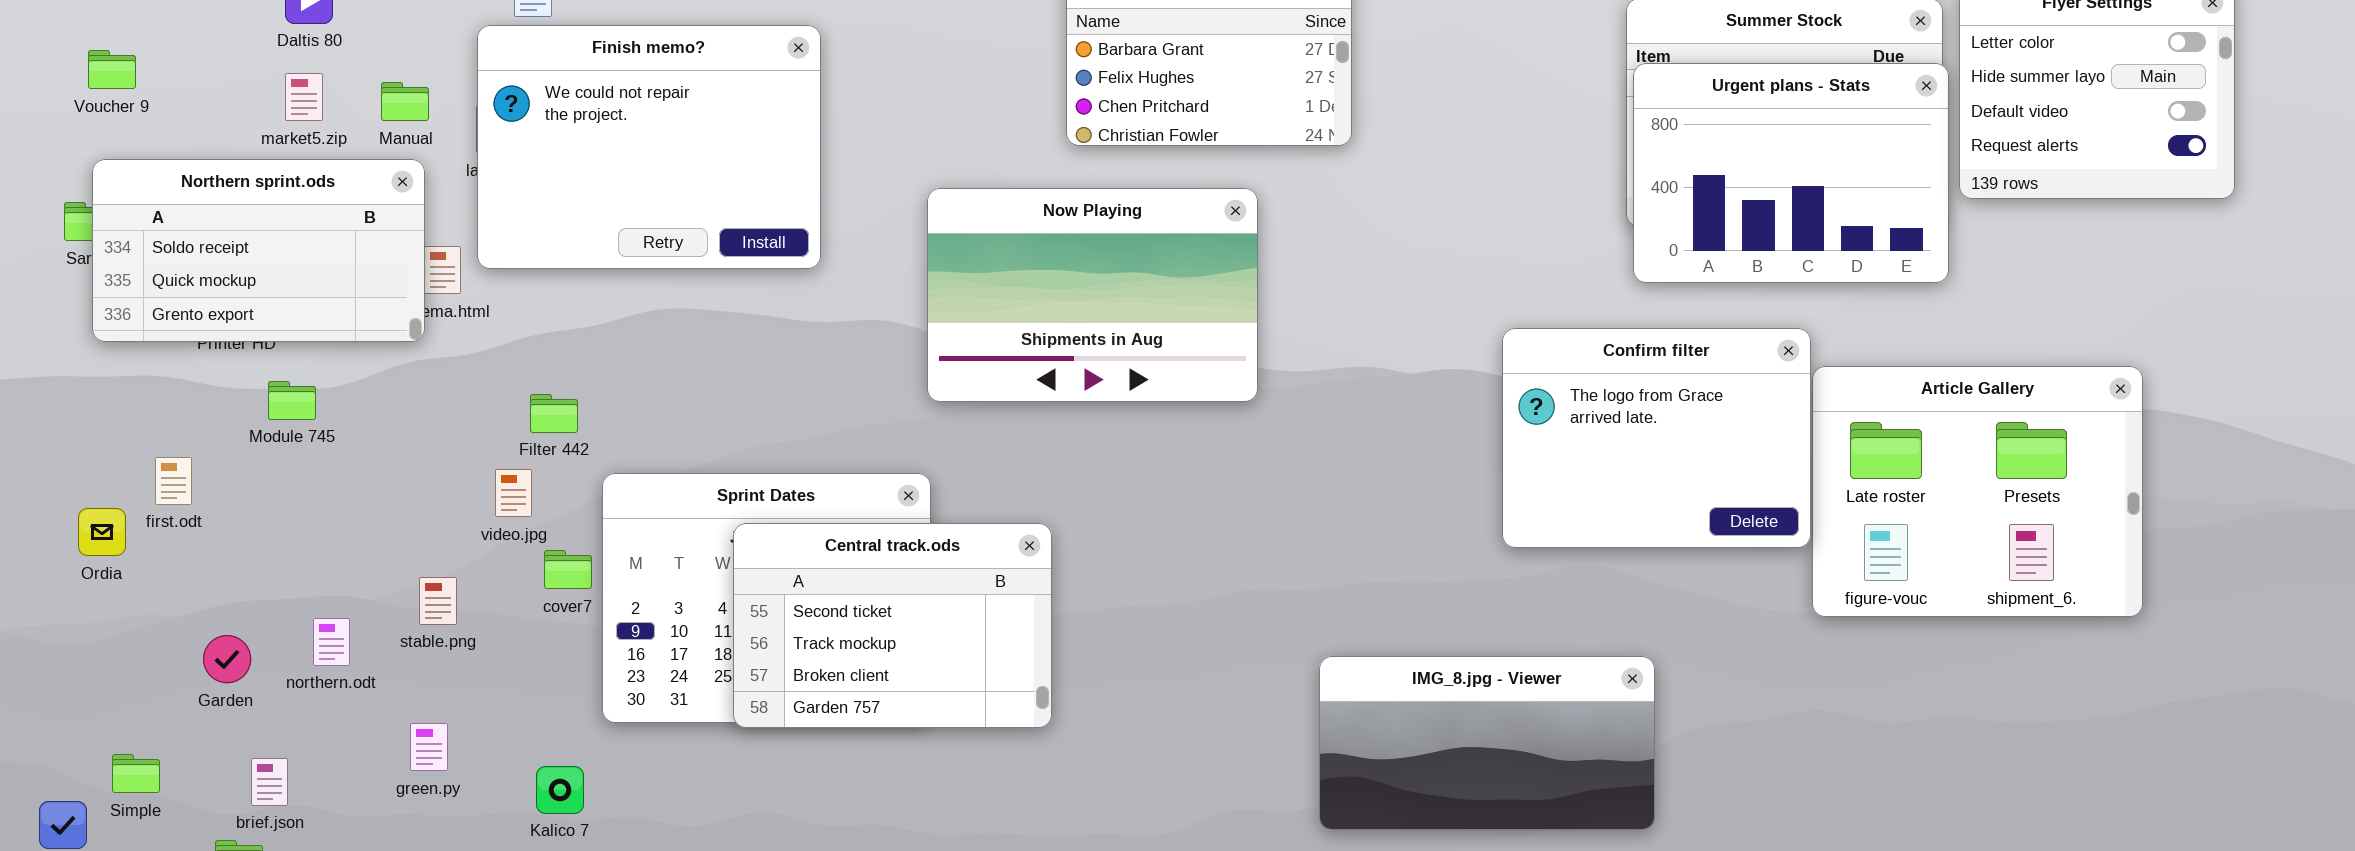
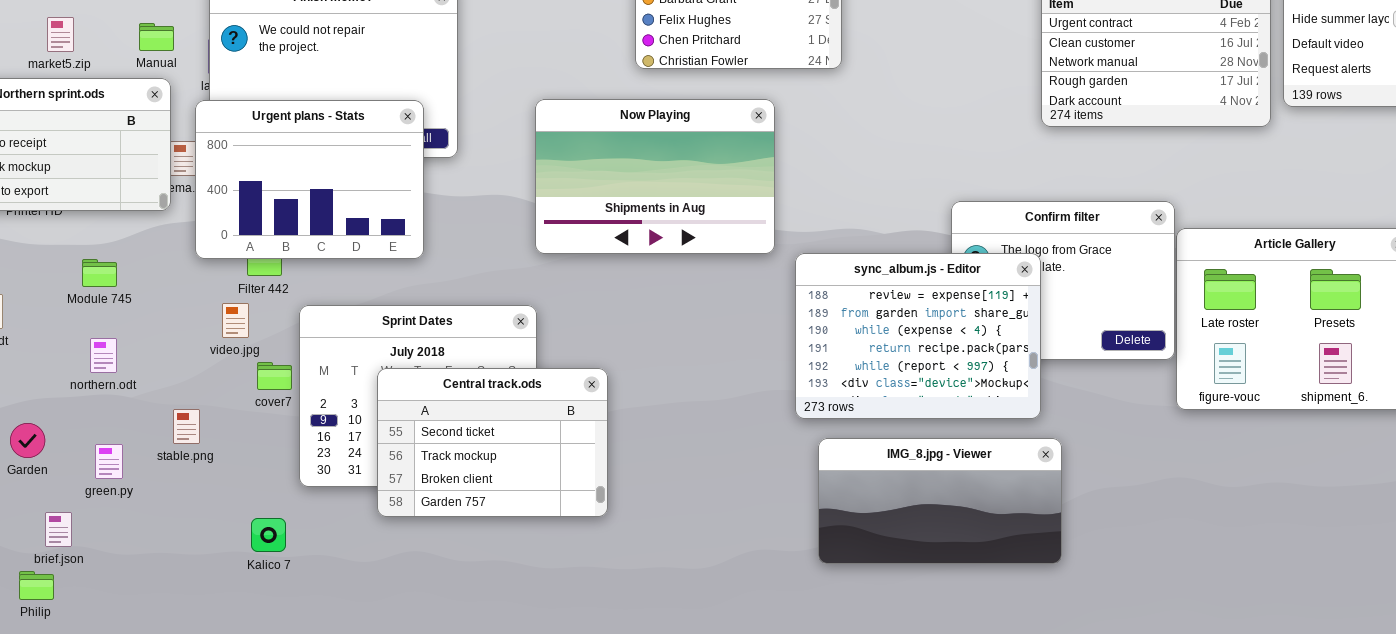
Urgent plans - Stats: [1633,63,1949,283] -> [195,100,424,259], moved
market5.zip: [285,73,323,121] -> [47,17,74,52], moved
Module 745: [268,381,316,420] -> [82,259,117,287], moved
sync_album.js - Editor: none -> [795,253,1041,419], opened
Central track.ods: [733,523,1052,728] -> [377,368,608,517], moved
stable.png: [419,577,457,625] -> [173,409,200,444], moved
northern.odt: [313,618,350,666] -> [90,338,117,373], moved
green.py: [410,723,448,771] -> [95,444,123,479], moved

